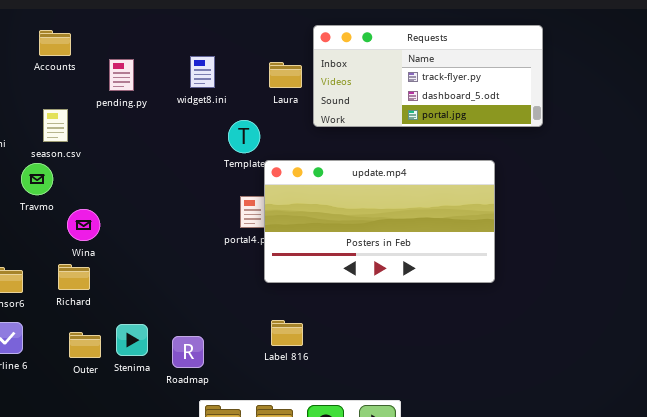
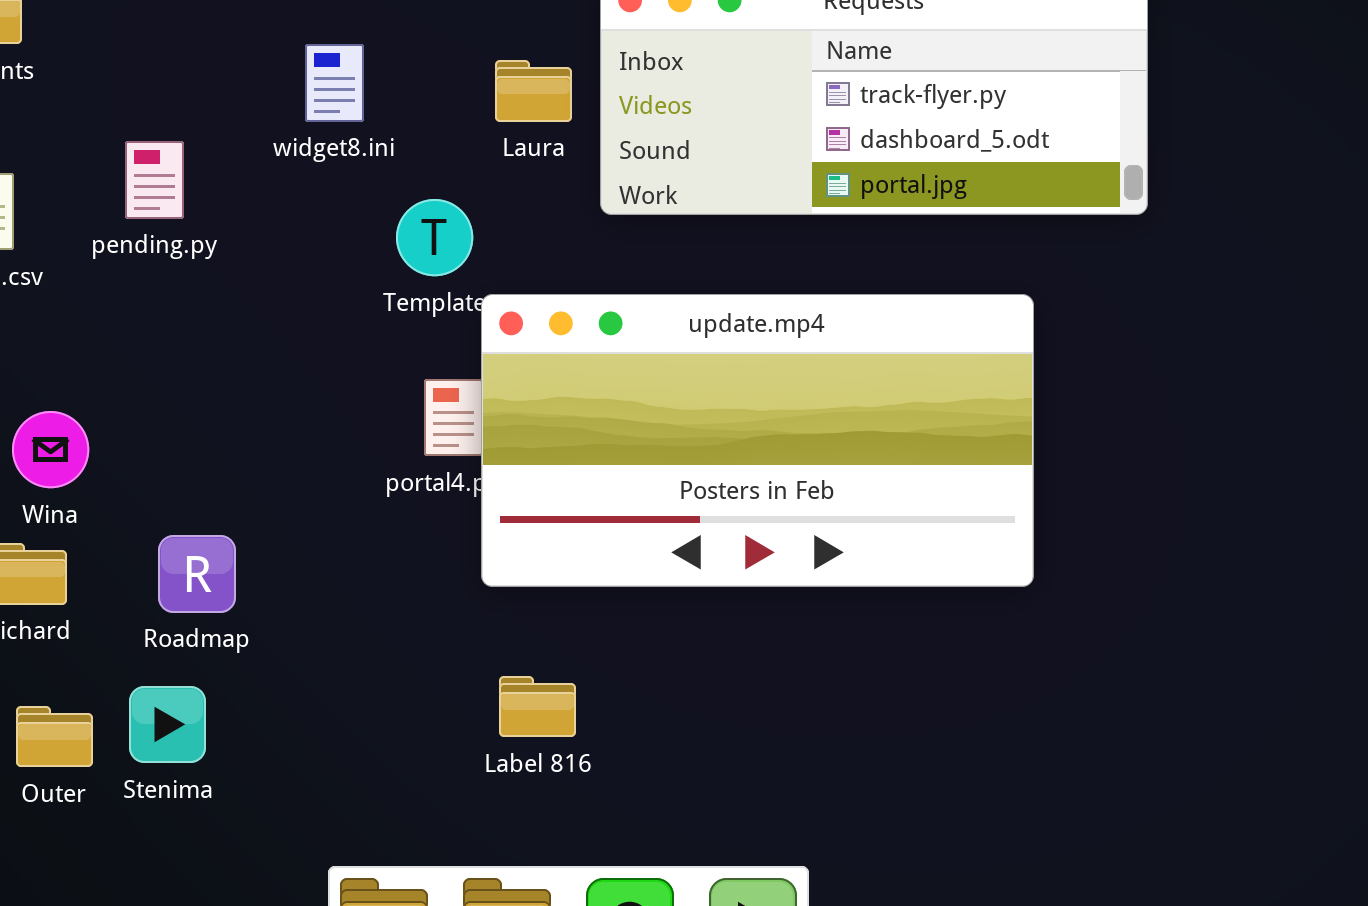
pending.py: [109,59,134,91] -> [125,141,184,219], moved
Roadmap: [172,336,204,368] -> [158,535,236,613], moved

